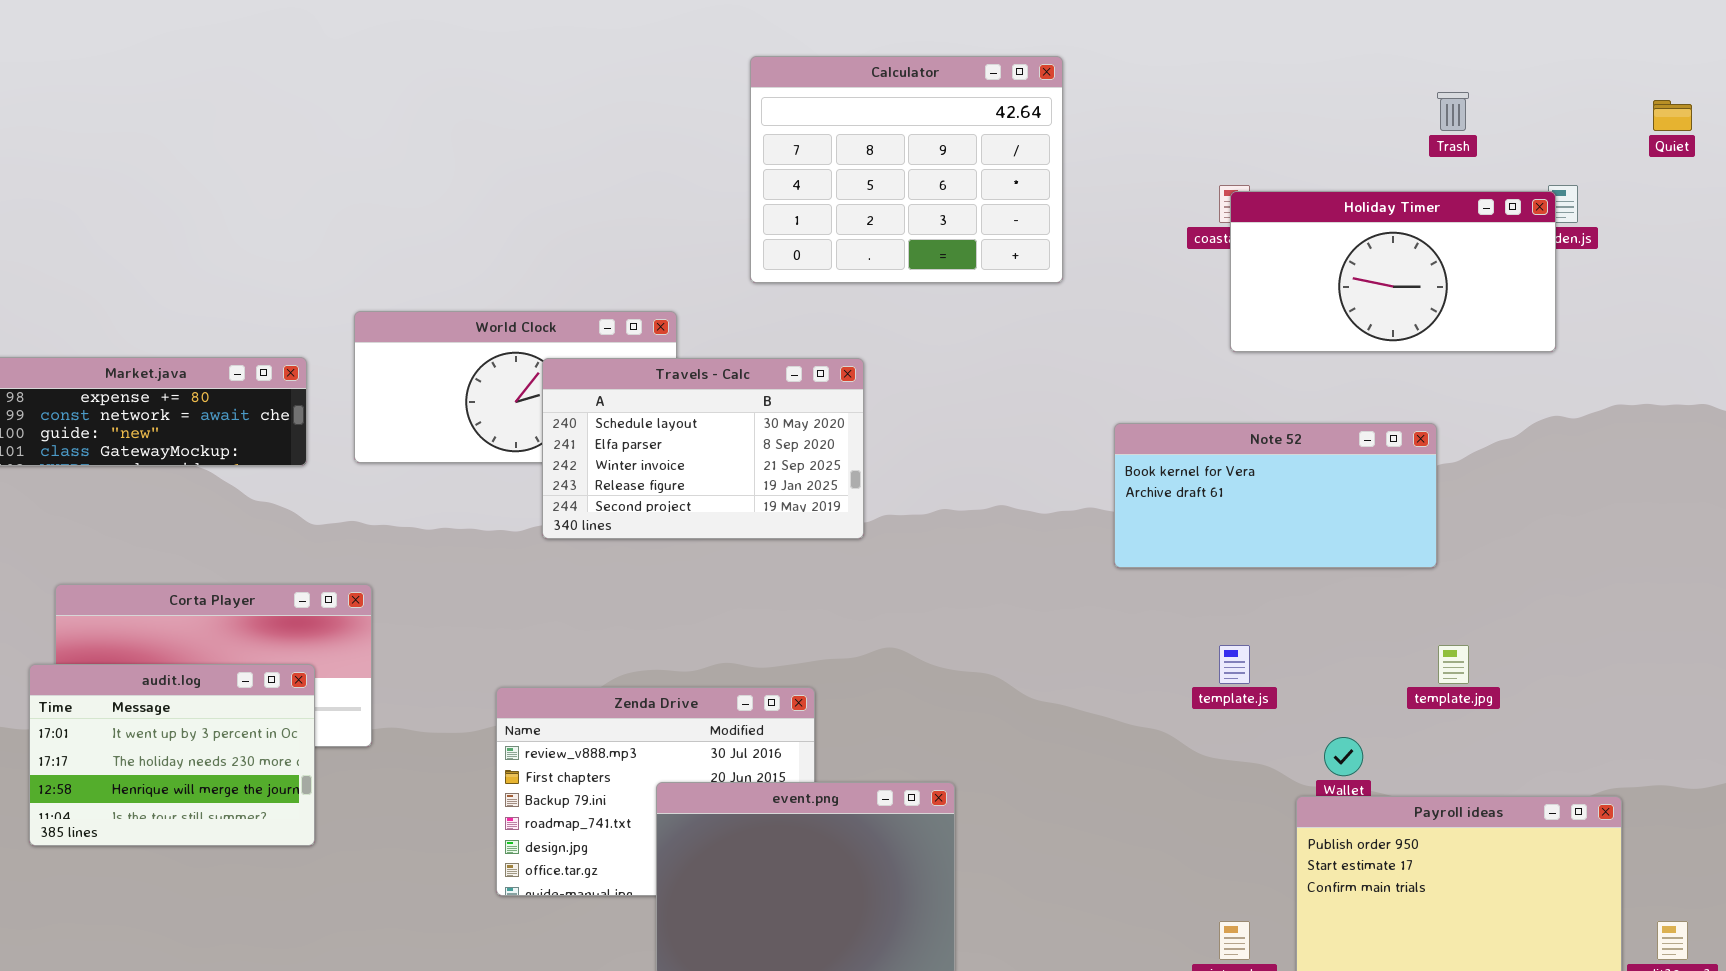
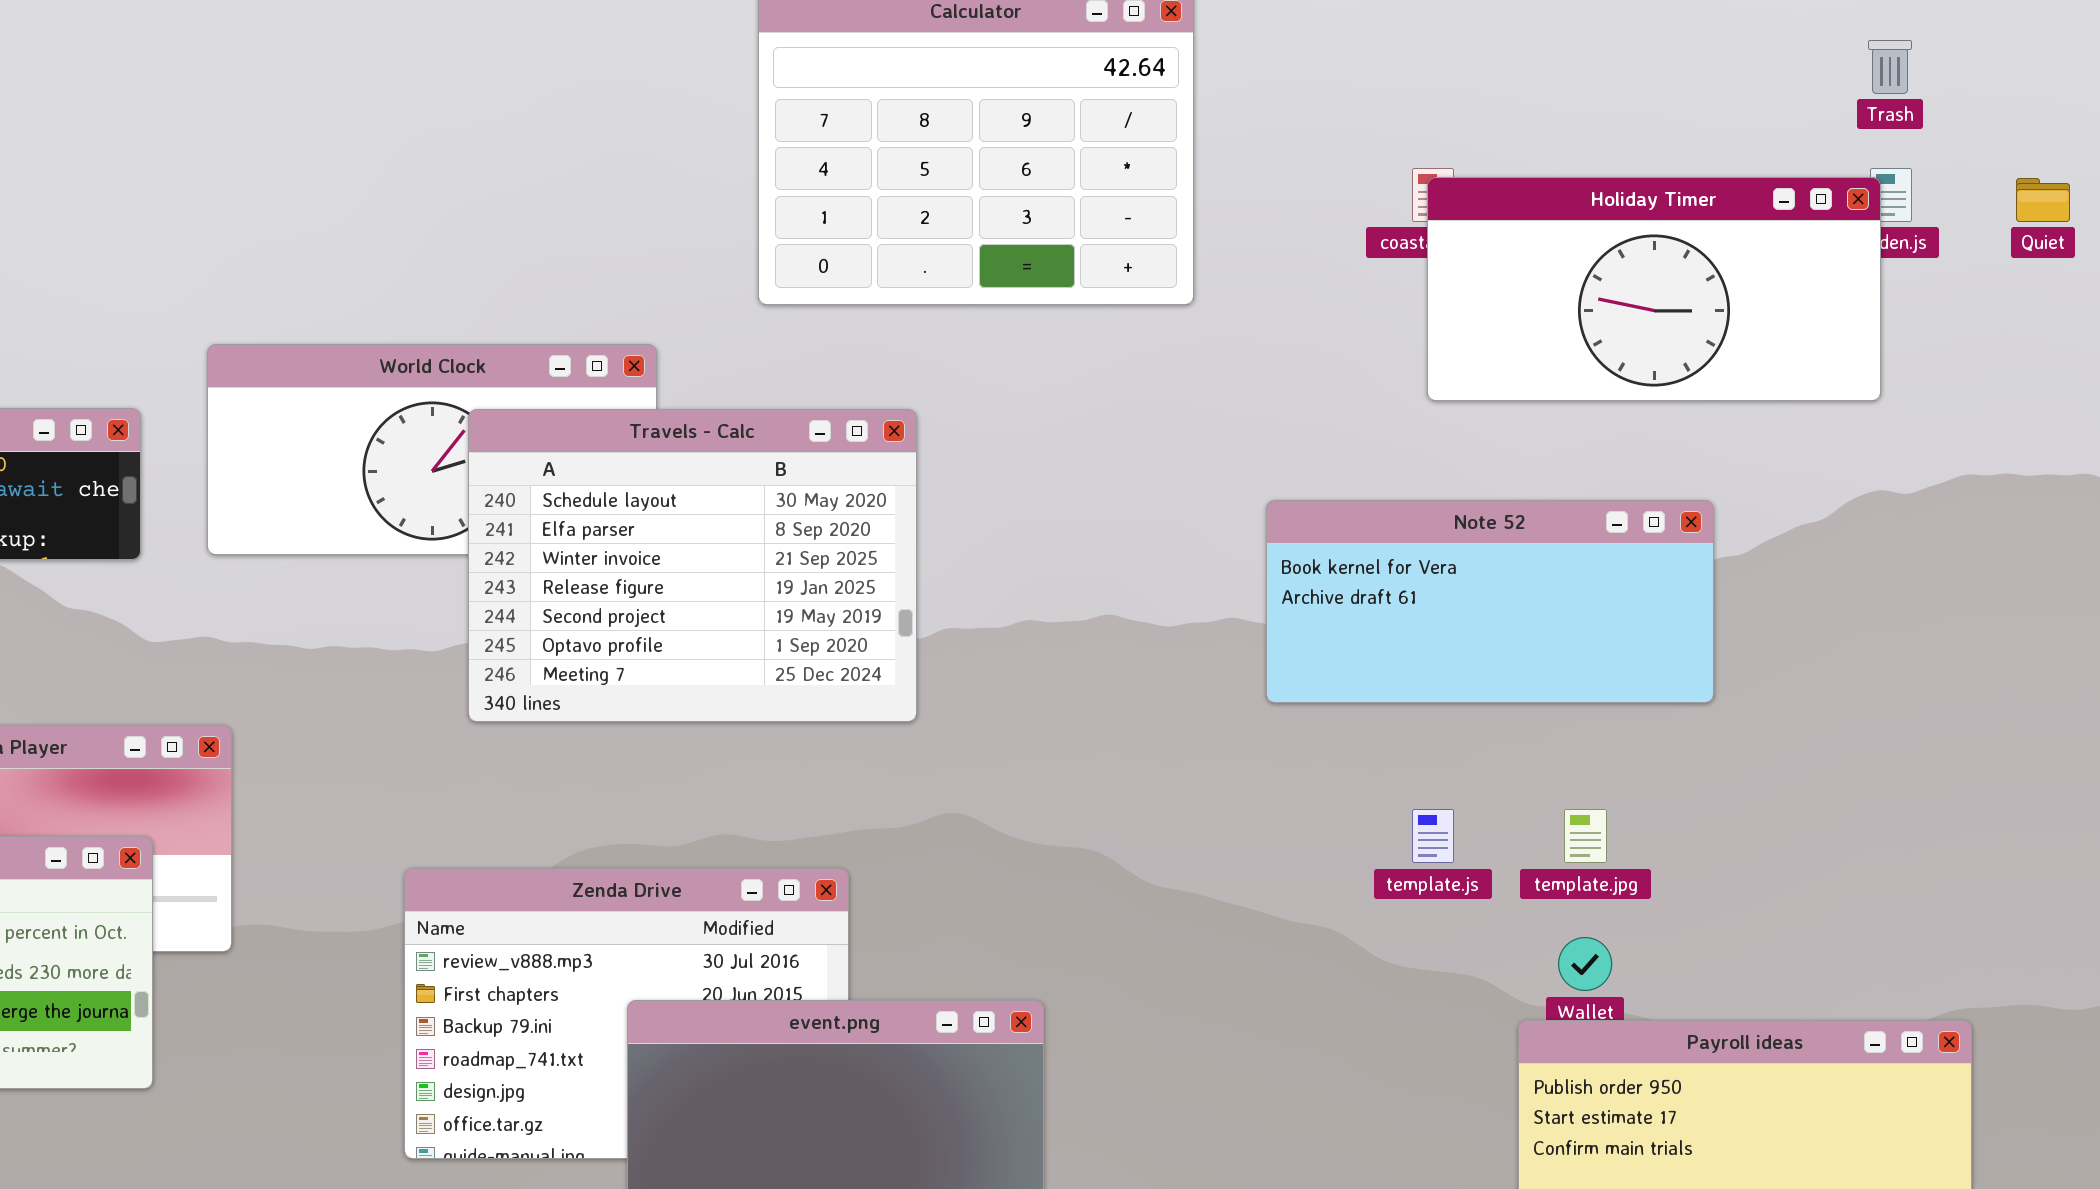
Trash: [1437,92,1469,131] -> [1868,40,1912,94], moved
Quiet: [1653,100,1692,131] -> [2016,178,2070,222], moved
Travels - Calc: [542,358,864,539] -> [468,409,917,722], resized
template.jpg: [1438,645,1469,684] -> [1564,809,1607,863], moved

